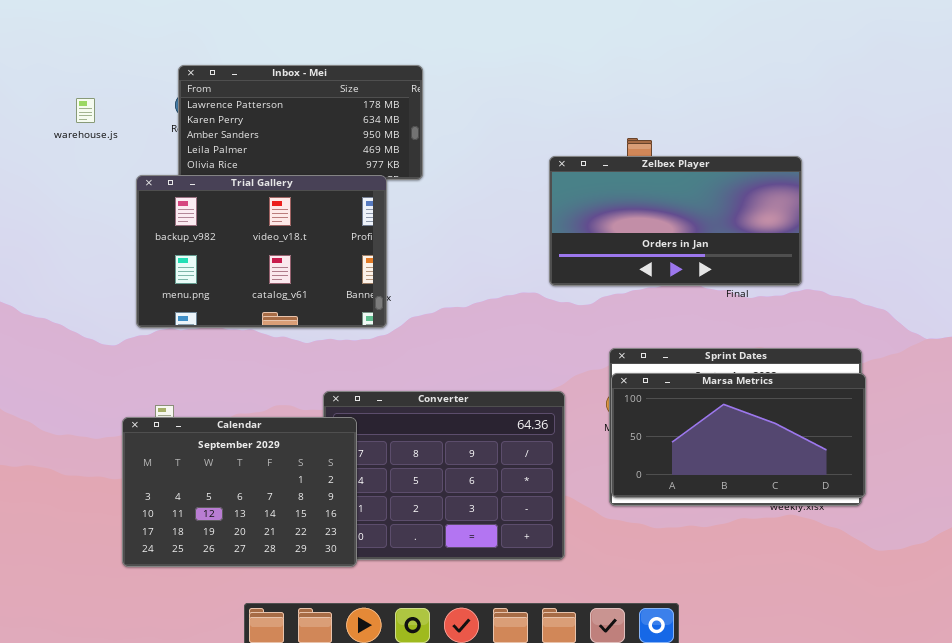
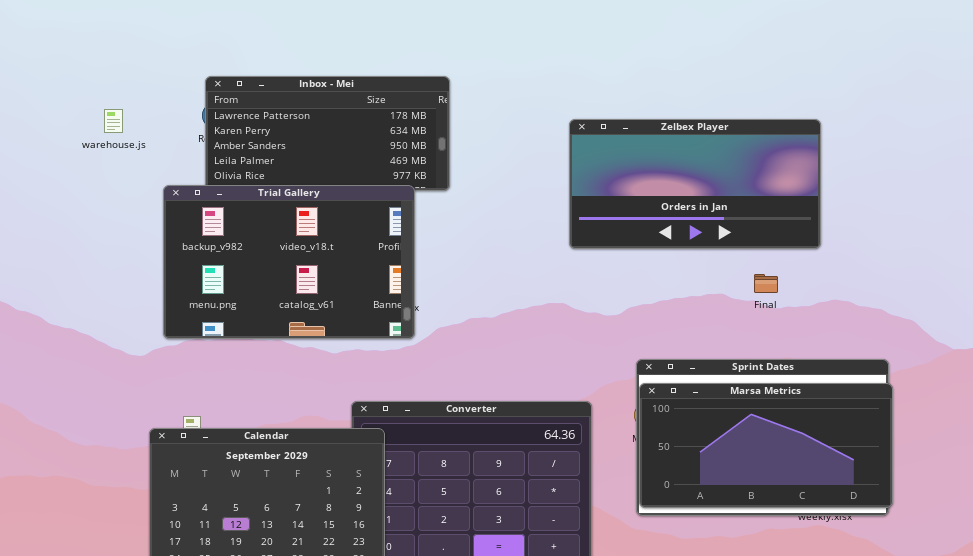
Zelbex Player: [549,156,802,286] -> [569,119,821,249], moved

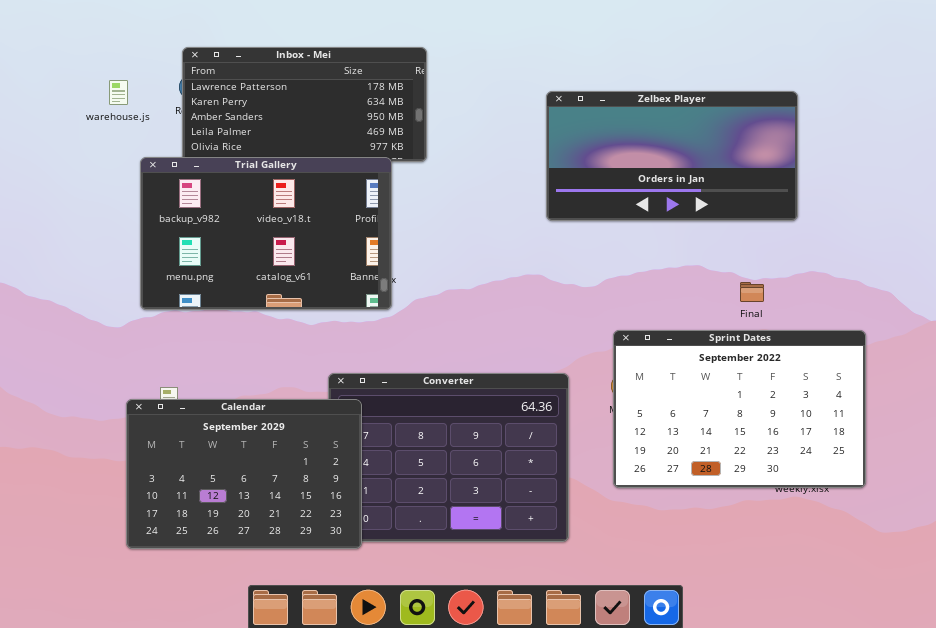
warehouse.js: [104,109,123,133] -> [109,80,128,105], moved
Final: [754,274,778,293] -> [740,282,764,302], moved
Marsa Metrics: [639,383,893,508] -> none, closed

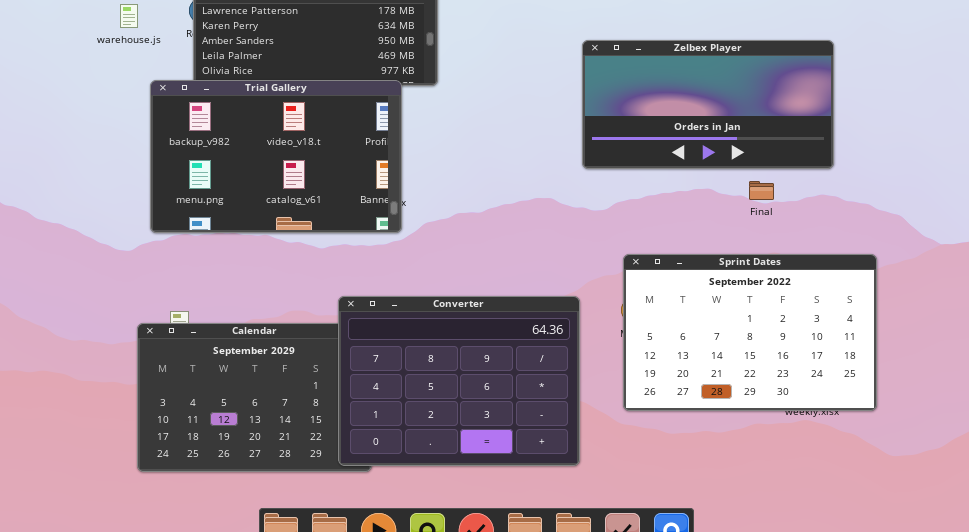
Zelbex Player: [546,91,798,221] -> [582,40,834,169], moved
Final: [740,282,764,302] -> [749,181,774,200], moved
Converter: [328,373,569,542] -> [338,296,580,466], raised

